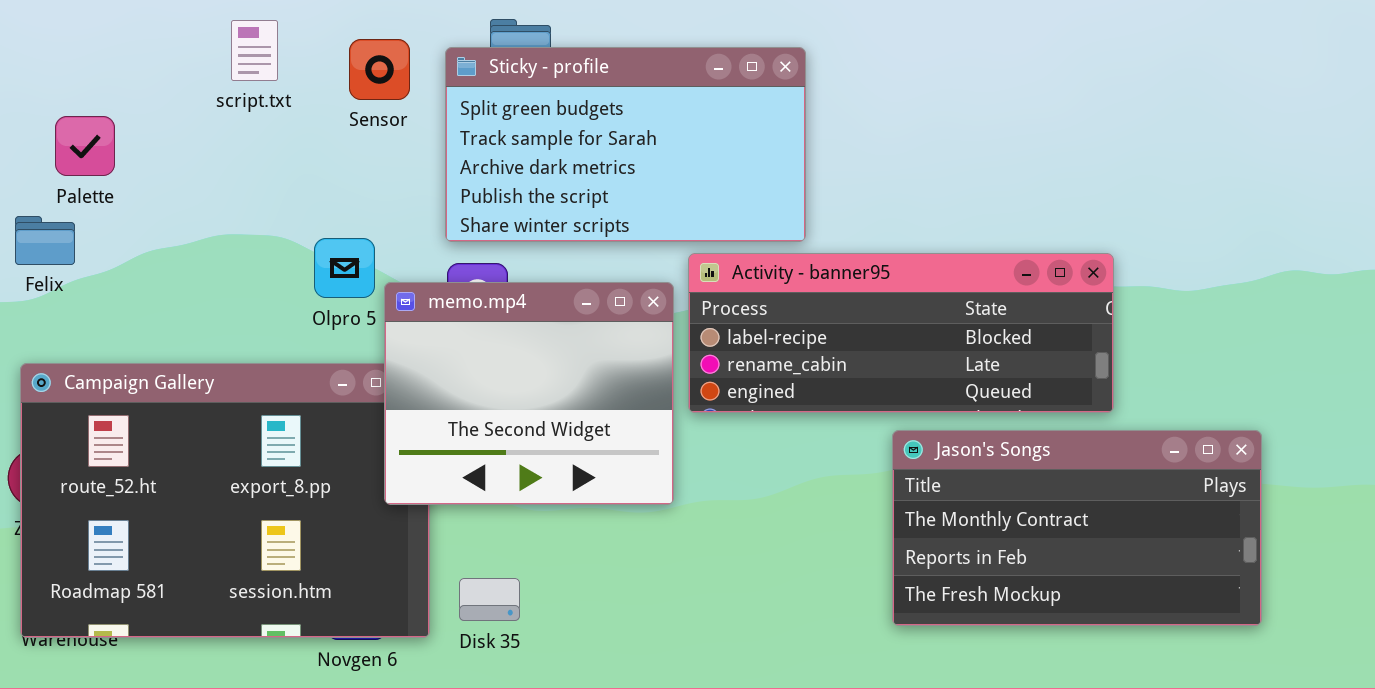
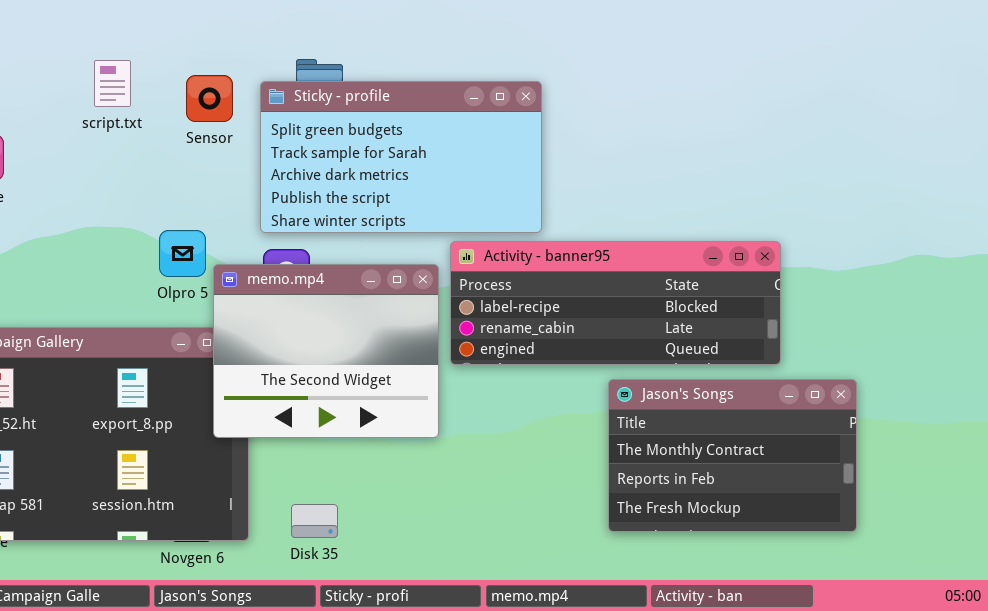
Jason's Songs: [892,430,1262,626] -> [608,379,857,532], resized
Disk 35: [459,578,520,621] -> [291,504,338,538], moved

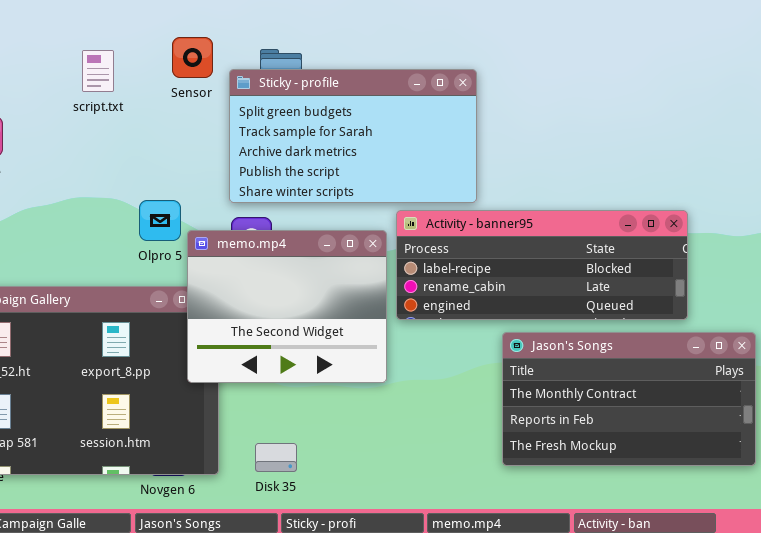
Sensor: [186,75,233,122] -> [172,37,213,78], moved
Jason's Songs: [608,379,857,532] -> [502,332,756,466], resized

